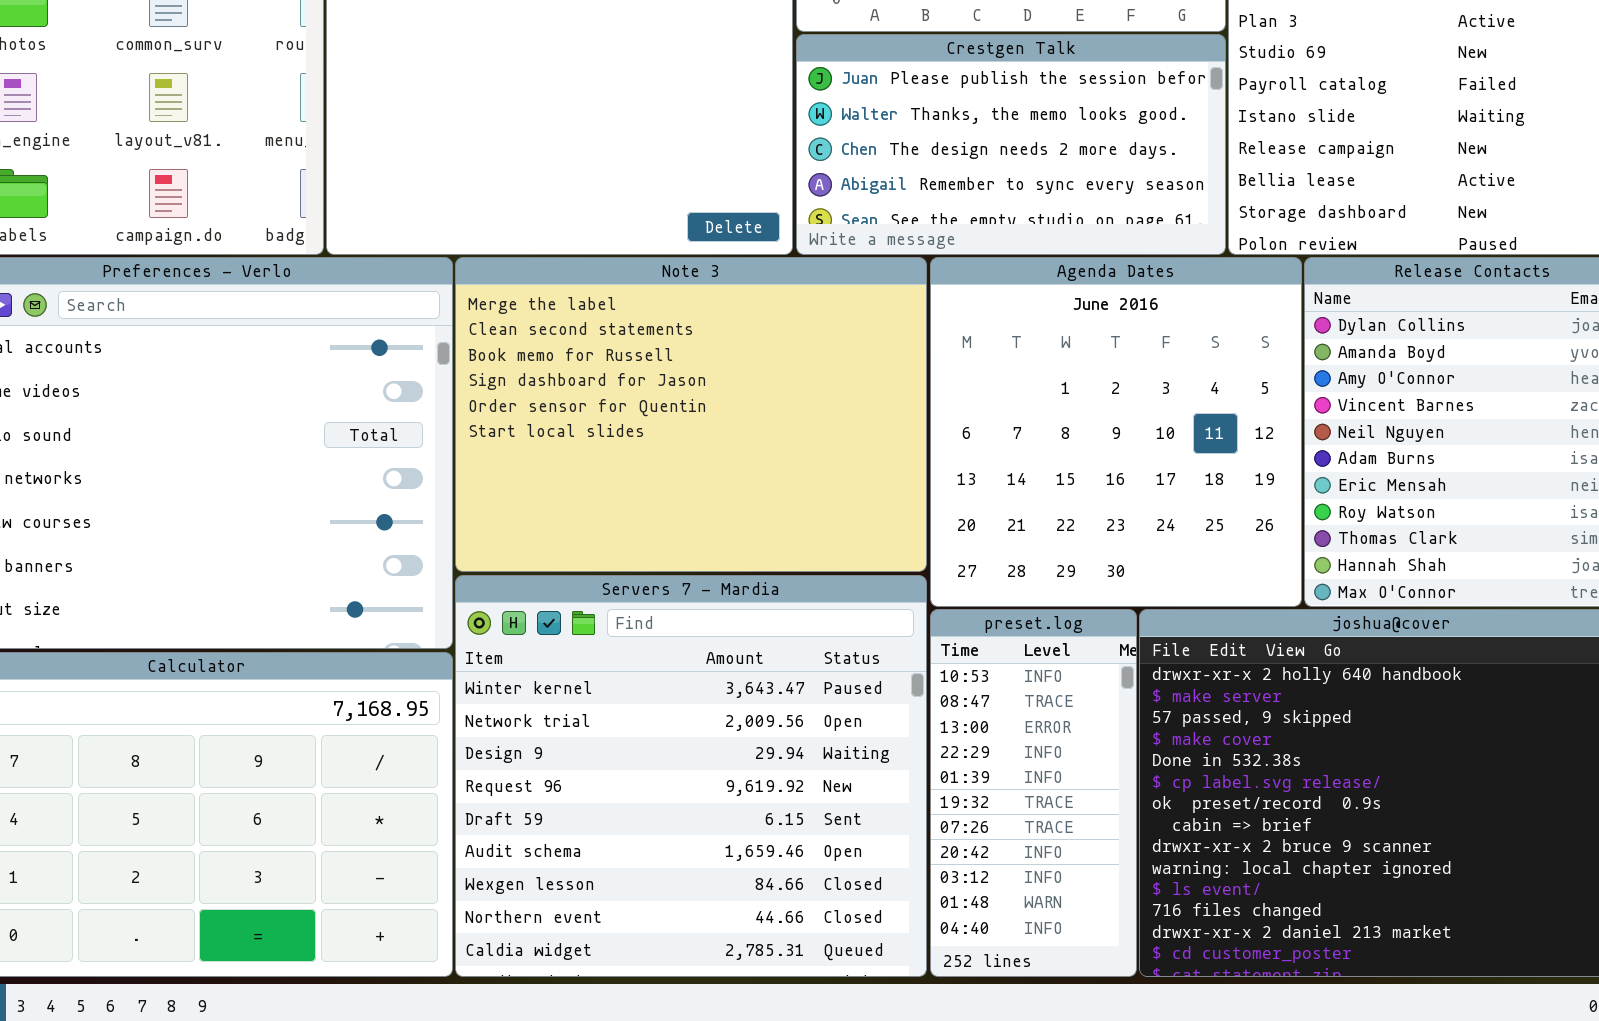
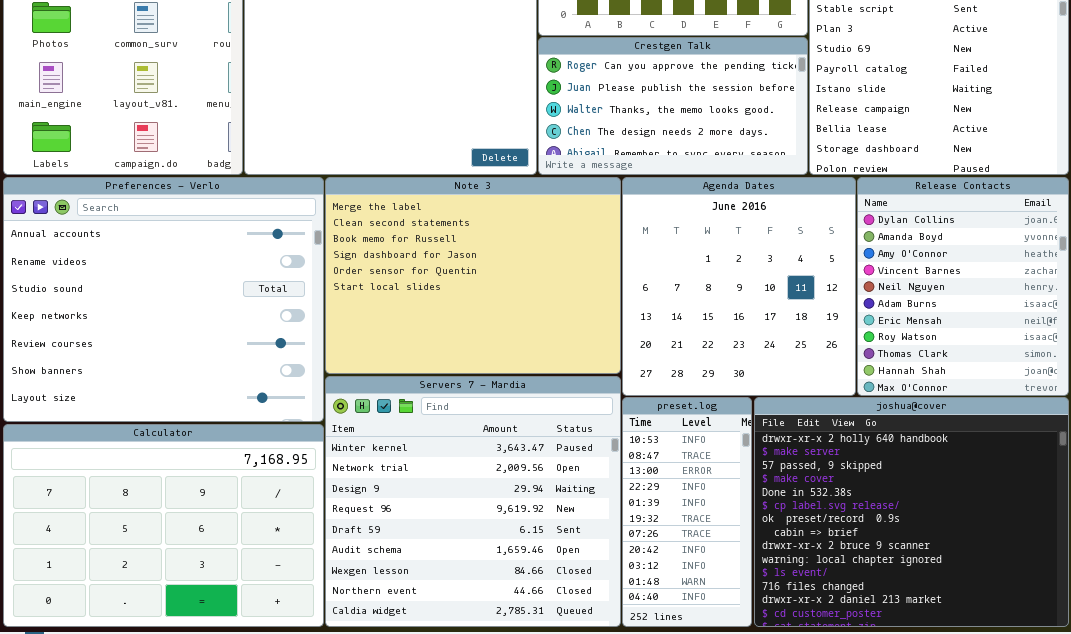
Crestgen Talk: [796,34,1226,255] -> [538,37,808,175], scrolled up 1 row

